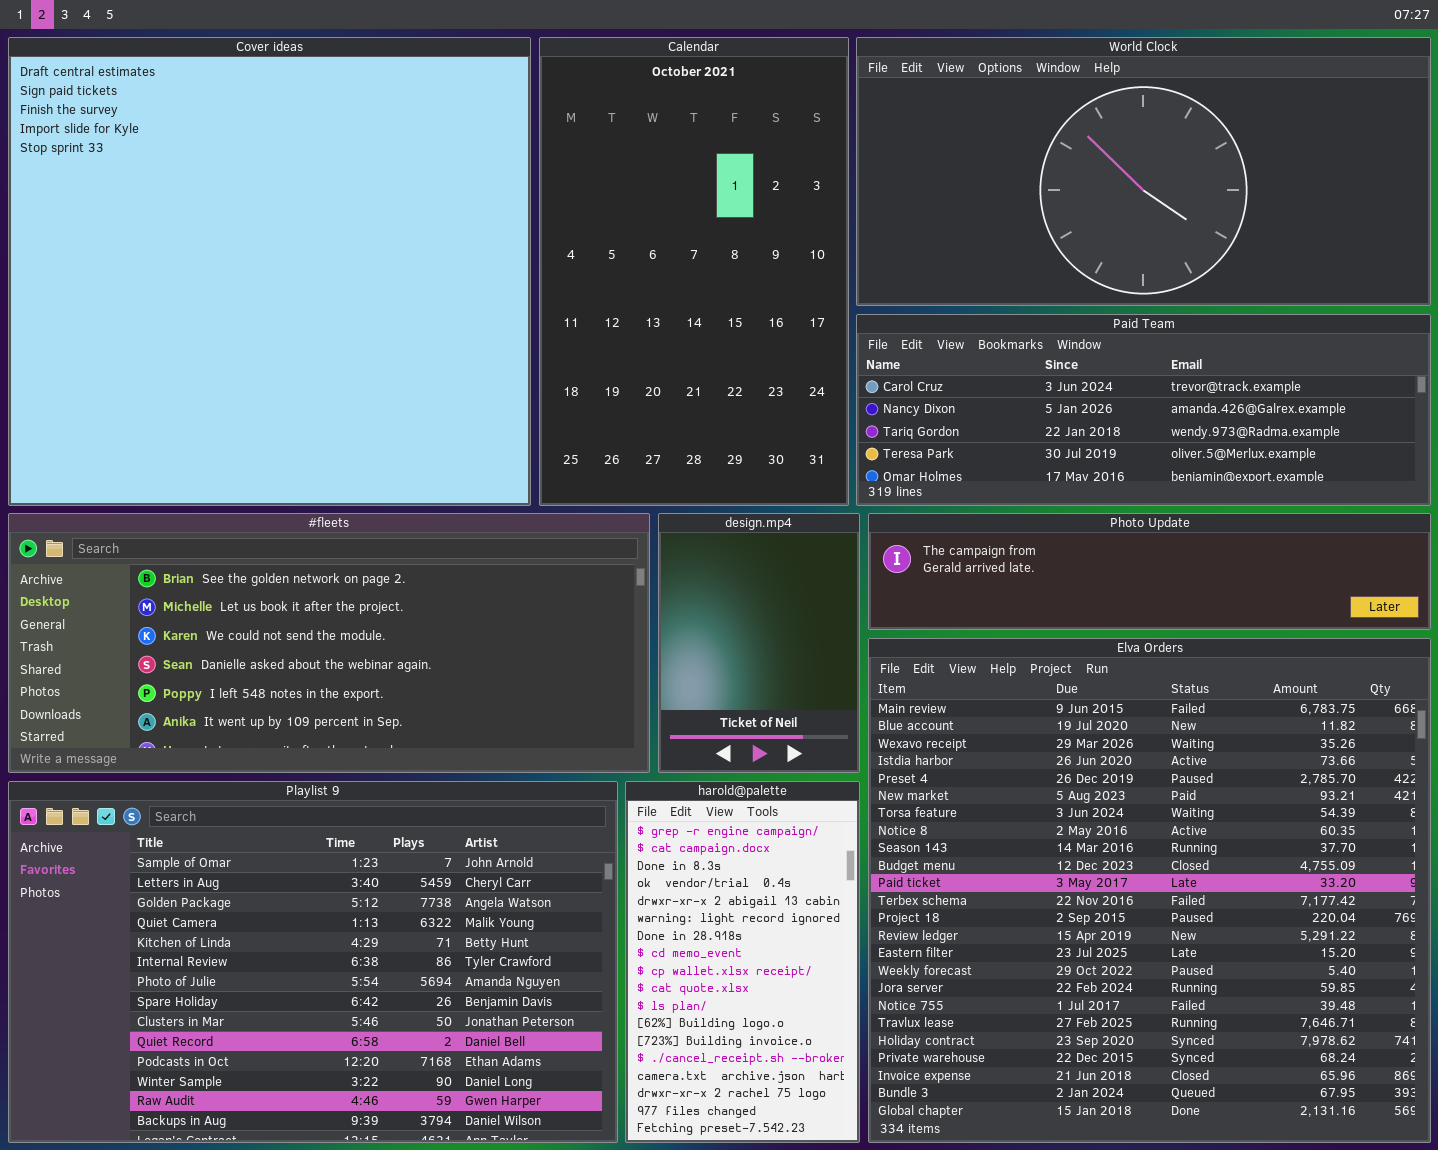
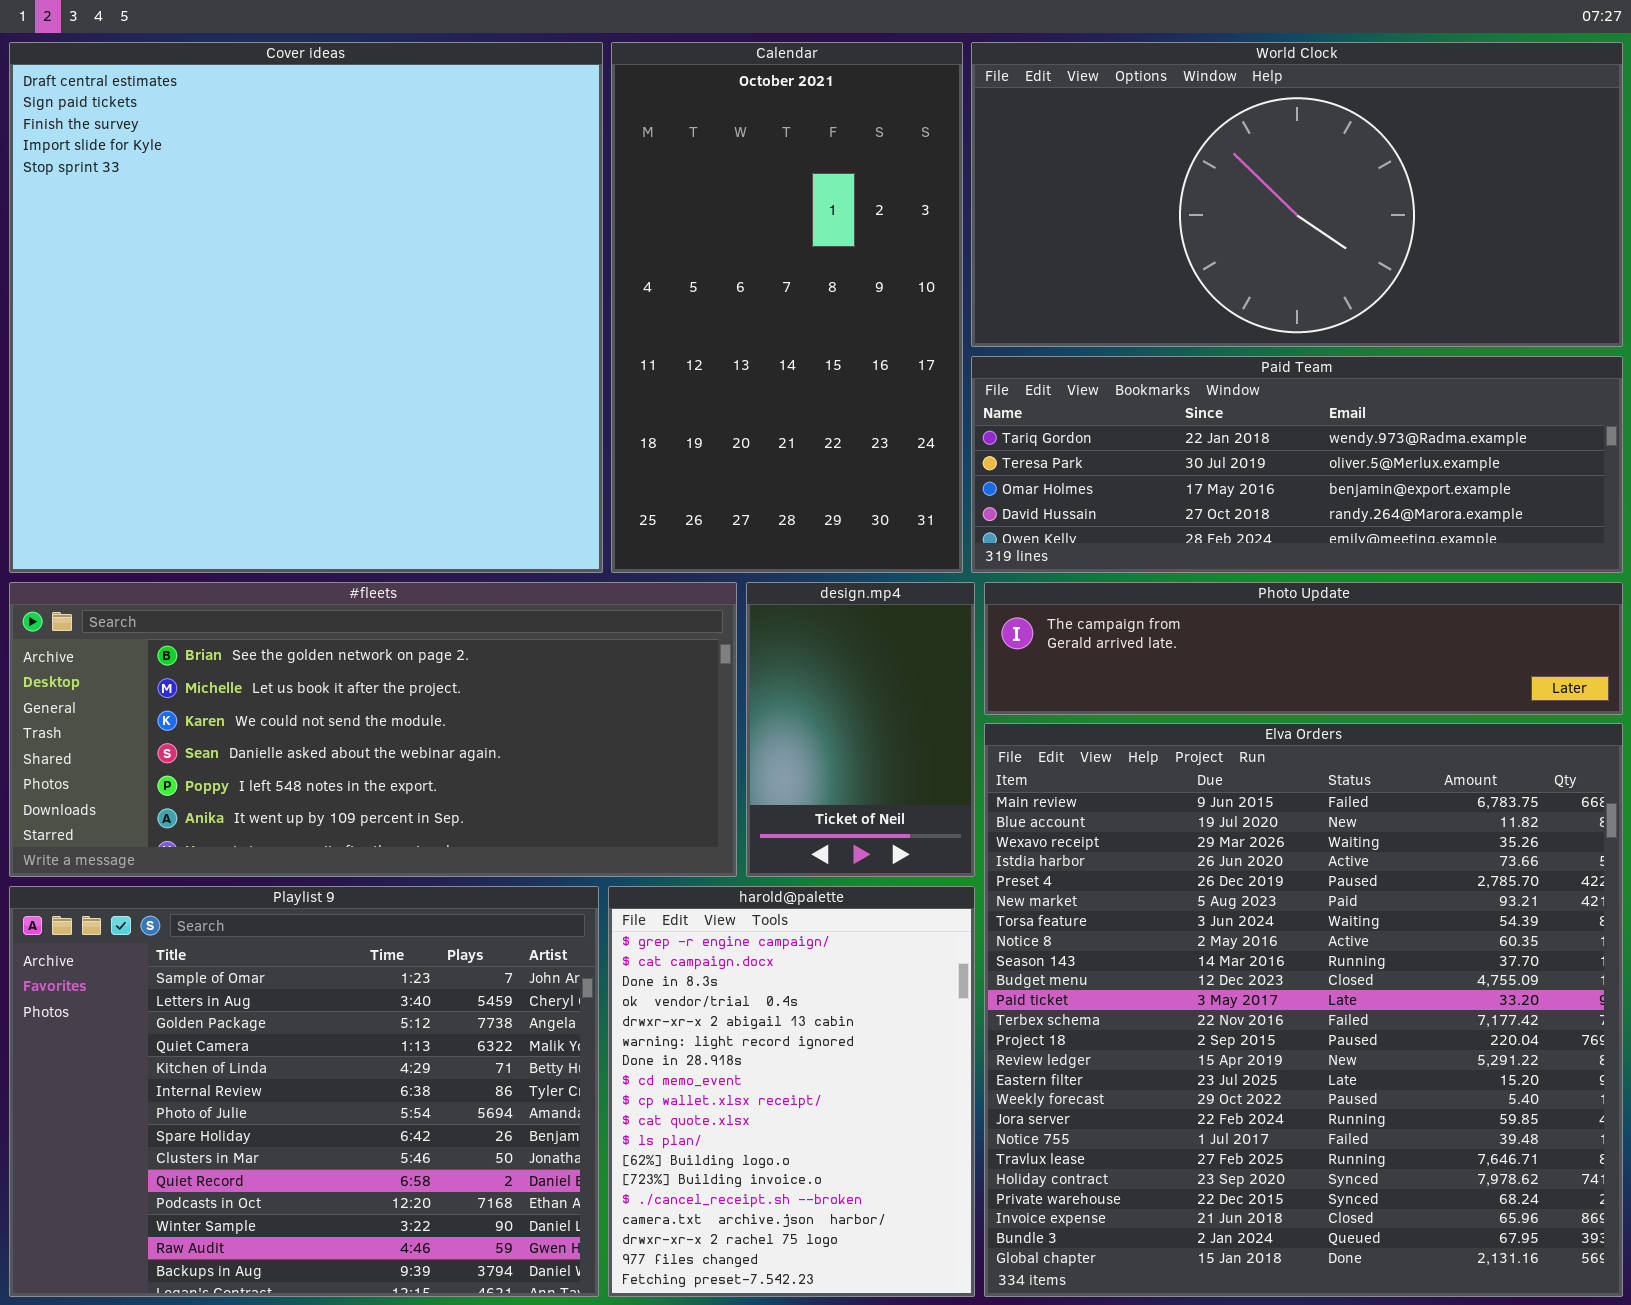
Paid Team: [856,314,1431,506] -> [971,356,1623,573], scrolled down 2 rows
Playlist 9: [8,781,618,1143] -> [9,886,599,1297], resized
harold@palette: [625,781,860,1143] -> [608,886,975,1297], resized

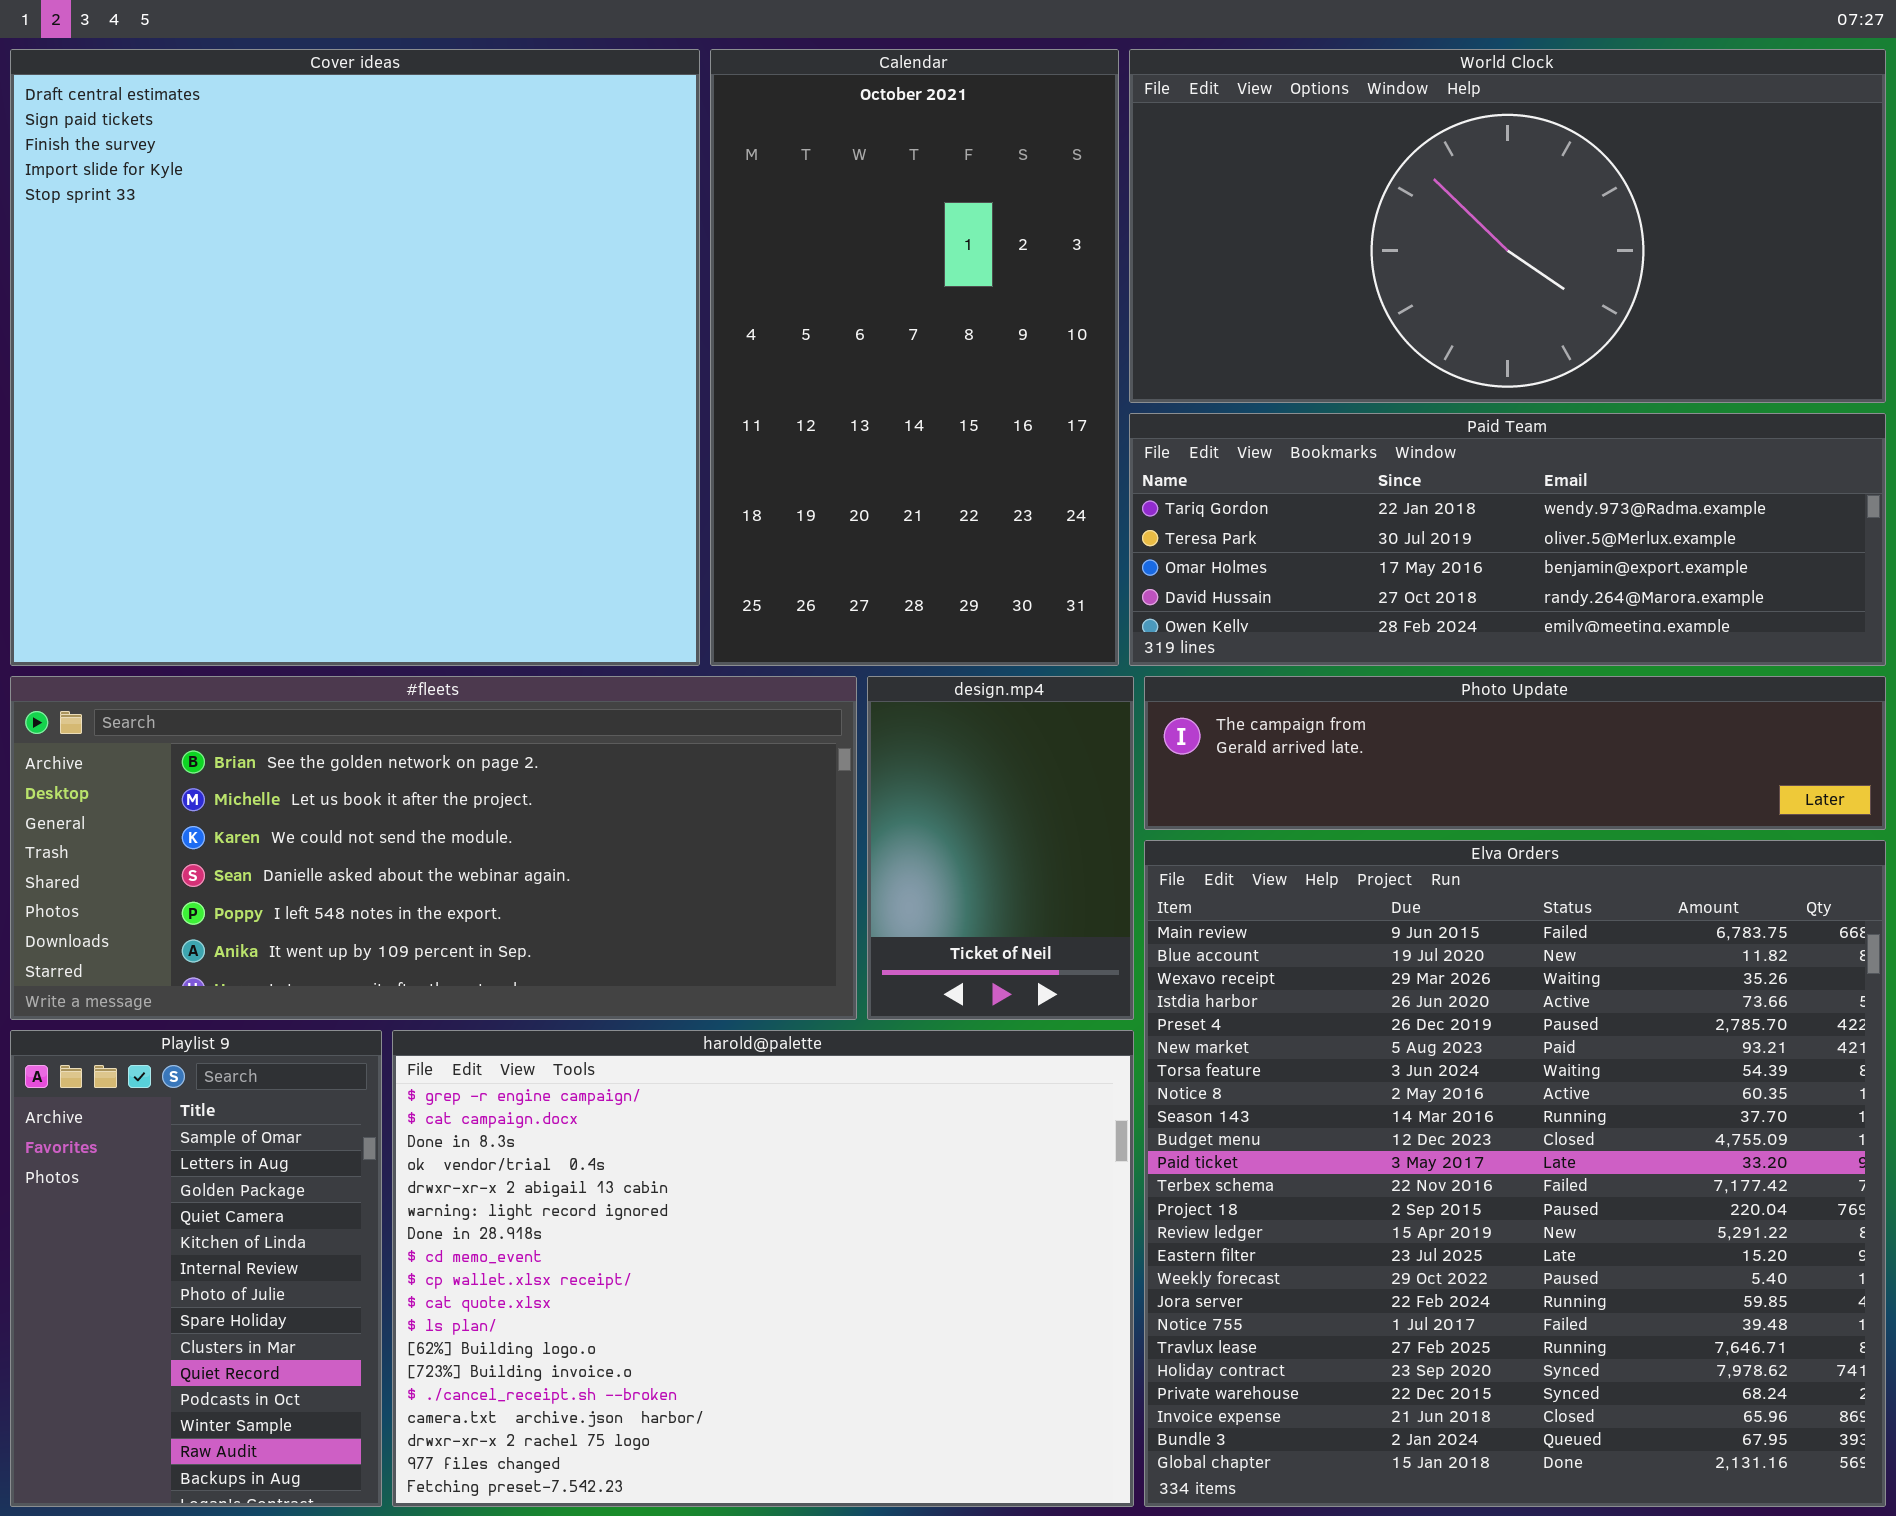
Playlist 9: [9,886,599,1297] -> [10,1030,382,1507], resized
harold@palette: [608,886,975,1297] -> [392,1030,1134,1507], resized

